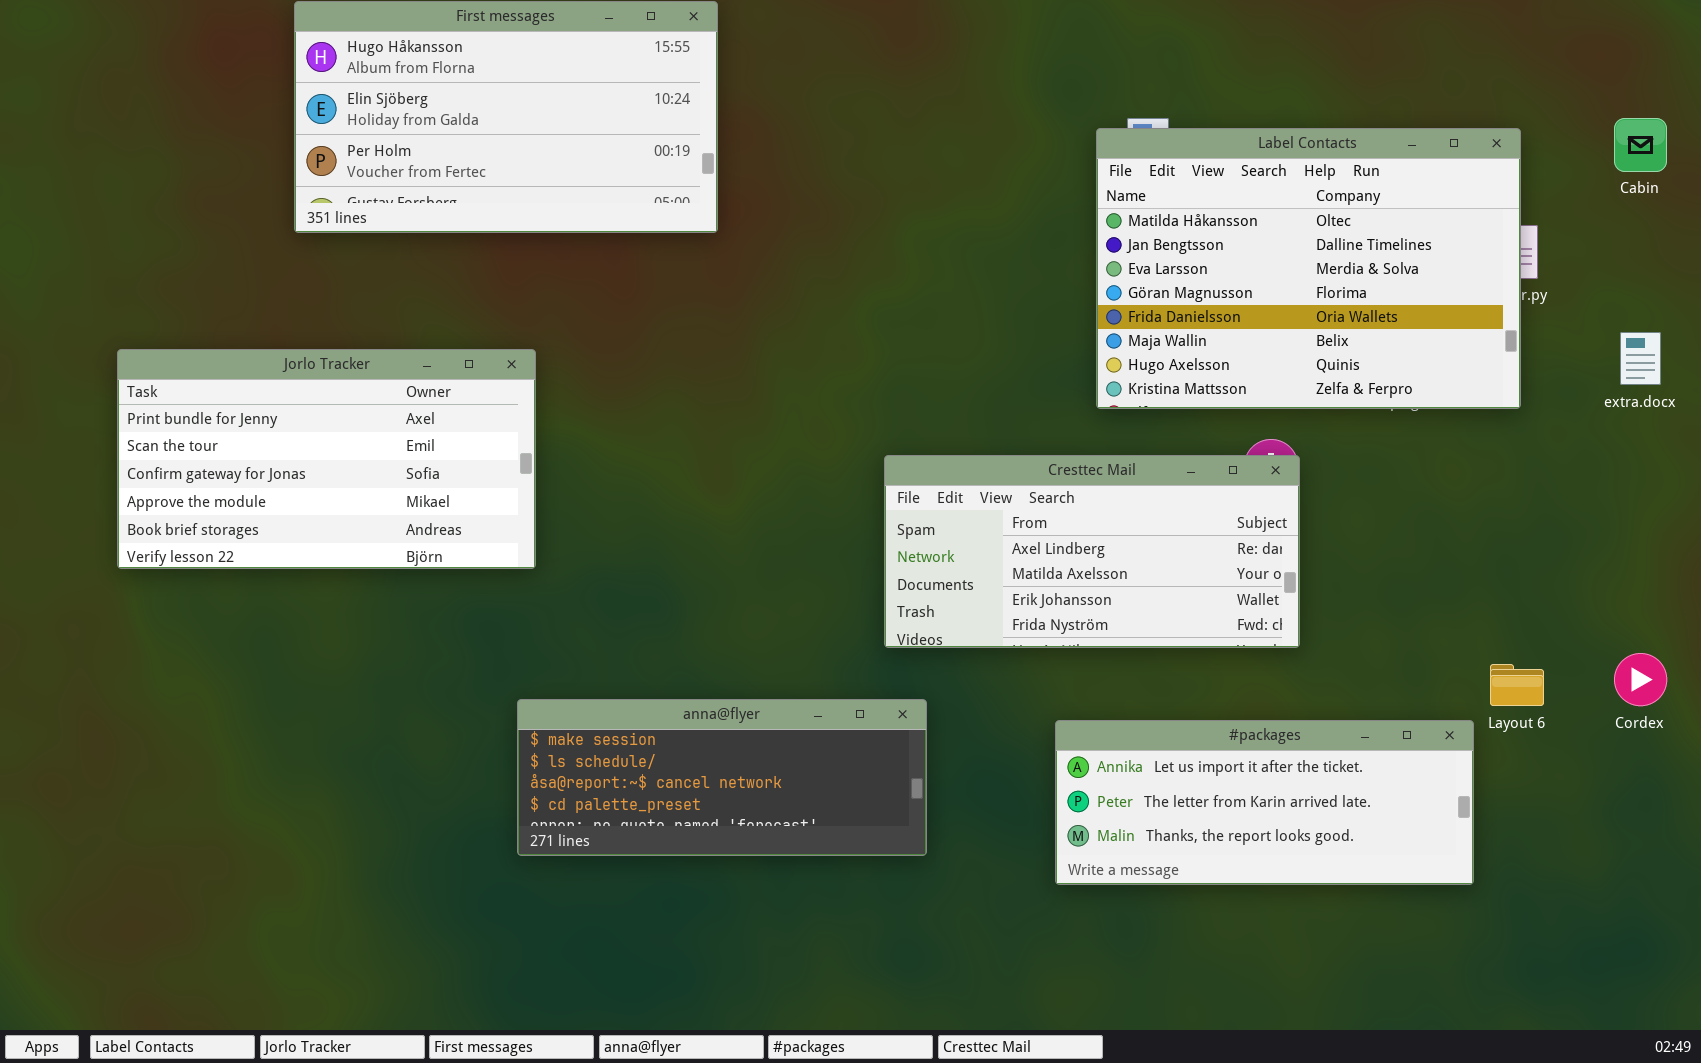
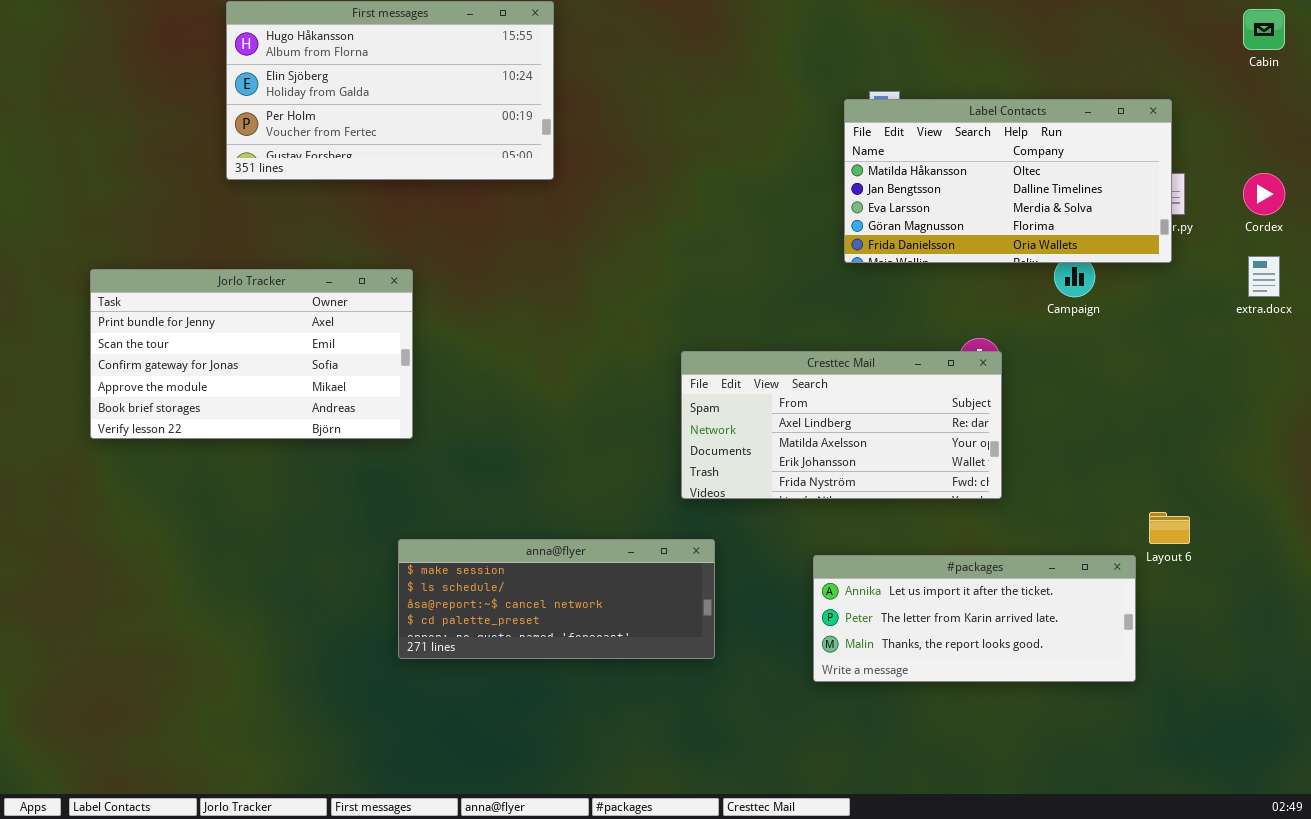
Cabin: [1614,118,1667,172] -> [1243,9,1285,50], moved
Label Contacts: [1096,128,1521,409] -> [844,99,1172,263], resized
Cordex: [1614,653,1667,706] -> [1243,173,1285,215], moved

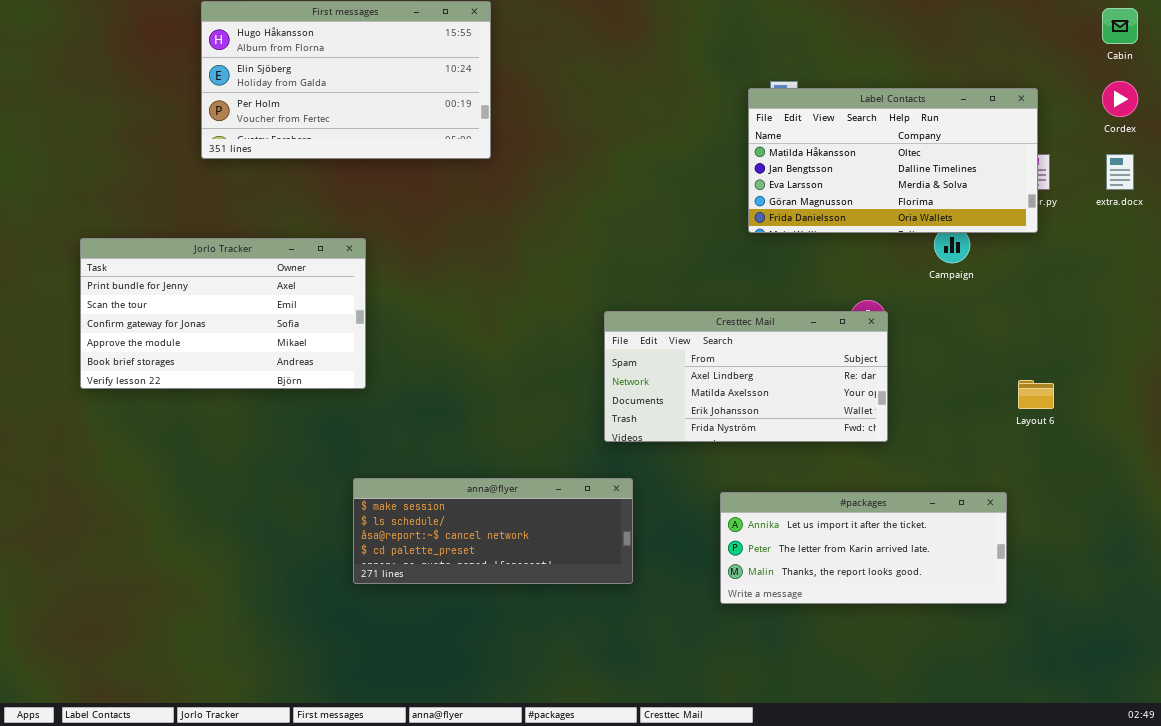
Cordex: [1243,173,1285,215] -> [1102,81,1138,117], moved
extra.docx: [1248,256,1280,297] -> [1106,154,1134,190], moved
Layout 6: [1149,512,1190,544] -> [1018,380,1054,409], moved

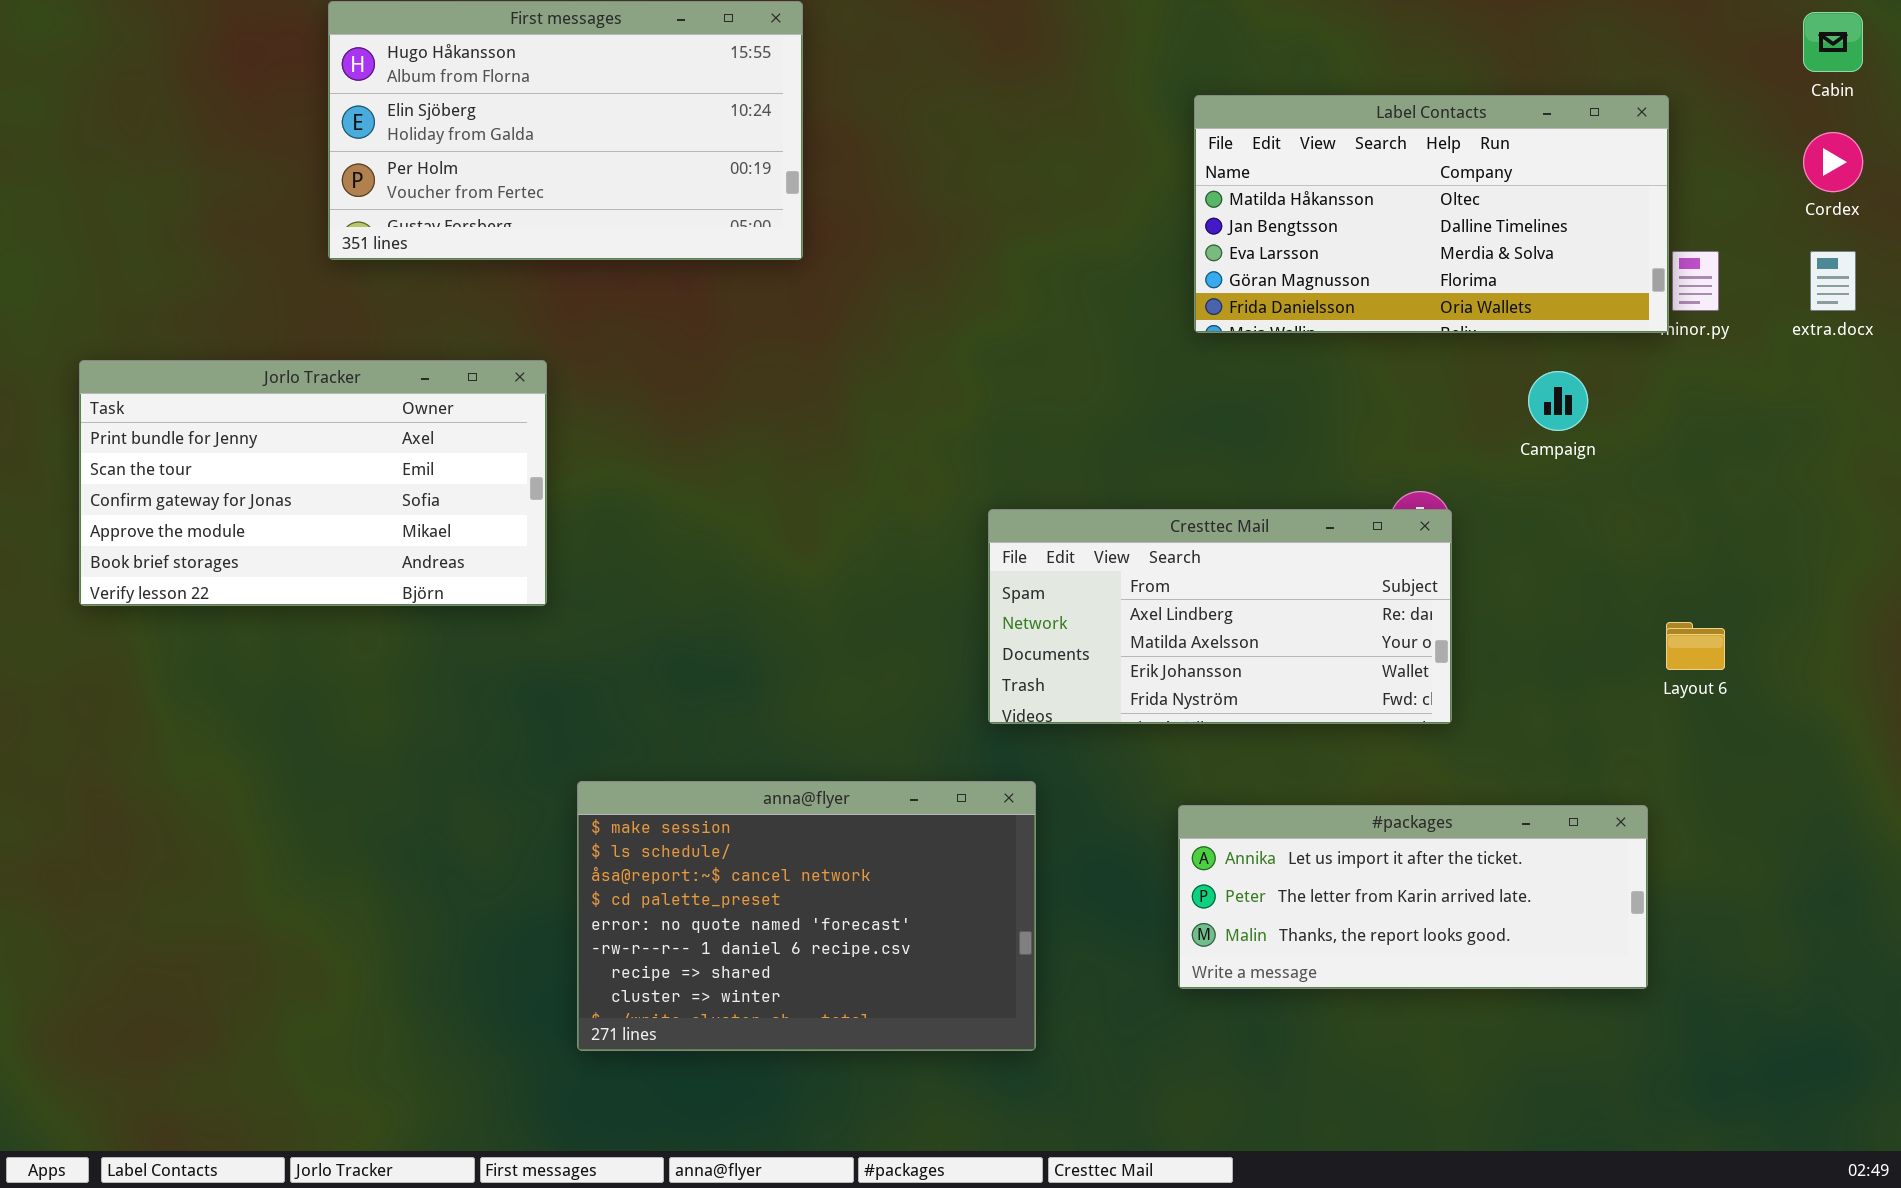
Label Contacts: [748,88,1038,233] -> [1194,95,1669,333], moved
Jorlo Tracker: [80,238,366,389] -> [79,360,547,606], moved
anna@flyer: [353,478,633,584] -> [577,781,1036,1051], resized

